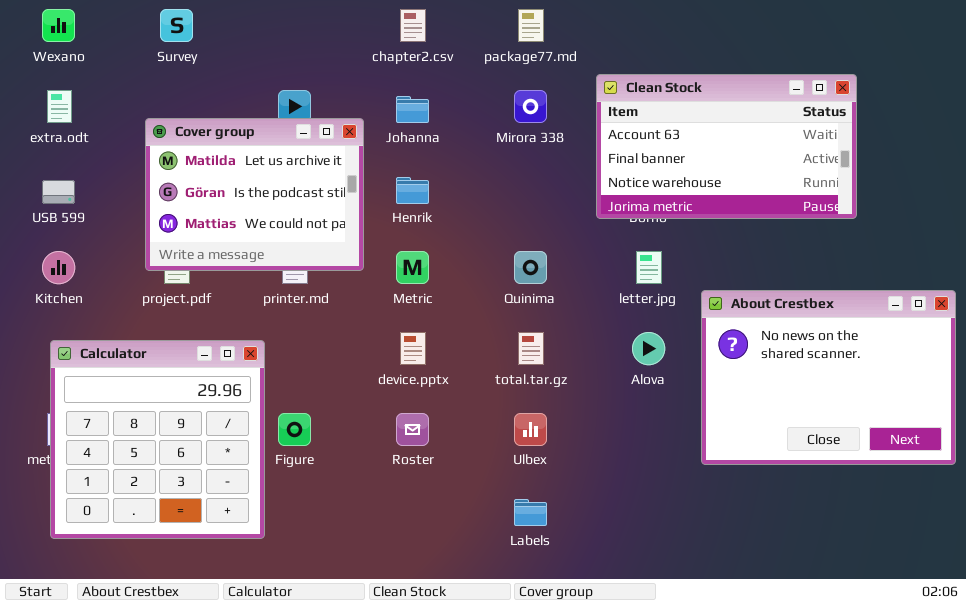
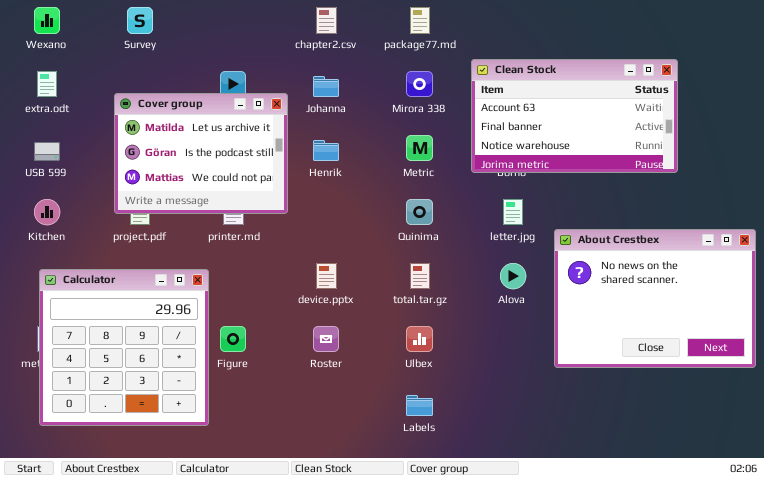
Metric: [396,251,429,284] -> [406,135,433,161], moved

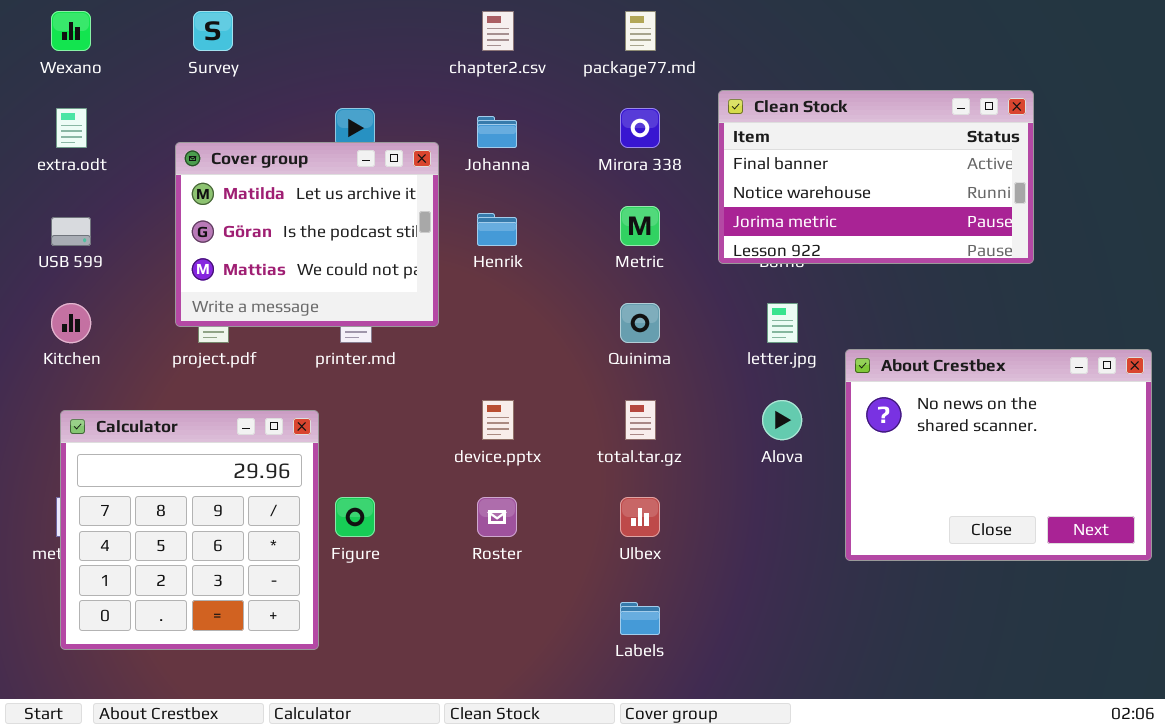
Clean Stock: [471,59,678,173] -> [718,90,1034,264], scrolled down 1 row

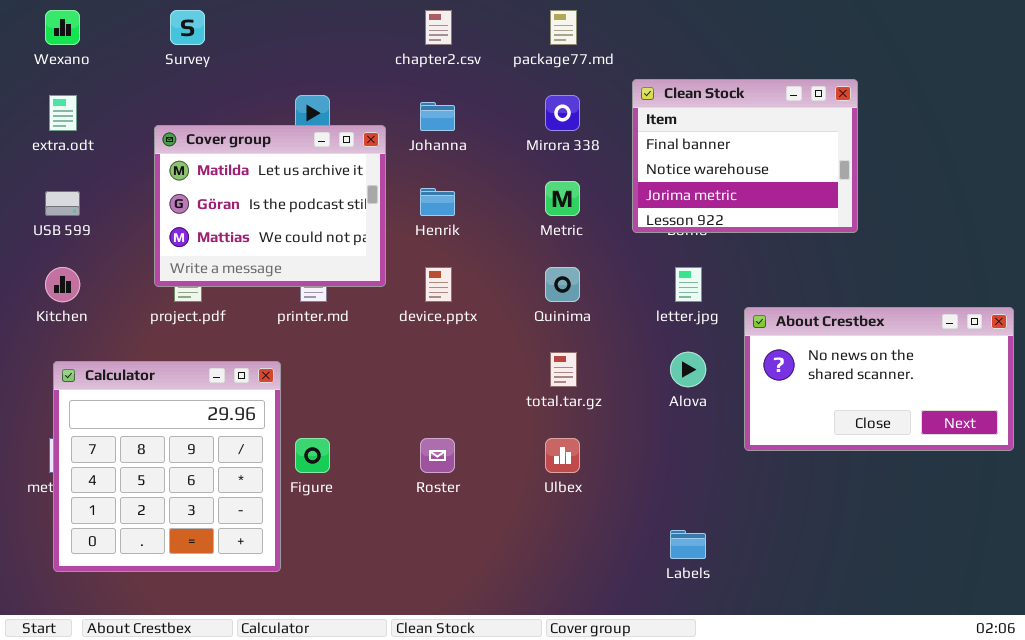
Clean Stock: [718,90,1034,264] -> [632,79,858,233], resized
About Crestbex: [845,349,1152,561] -> [744,307,1014,451], resized
device.pptx: [482,400,514,440] -> [425,267,452,302], moved
Labels: [620,602,660,635] -> [670,530,706,559], moved

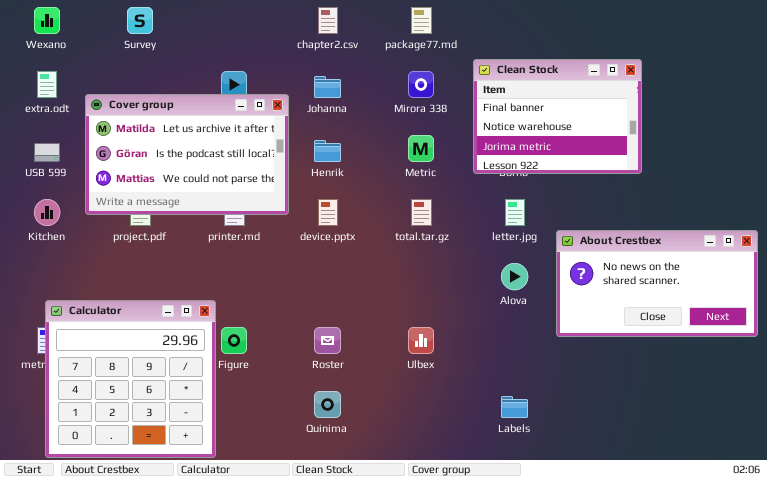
Cover group: [154,125,386,287] -> [85,94,289,215], resized
Quinima: [545,267,580,302] -> [314,391,341,418], moved
total.tar.gz: [550,352,577,387] -> [411,199,432,226], moved
Calculator: [53,361,281,572] -> [45,300,216,458], moved

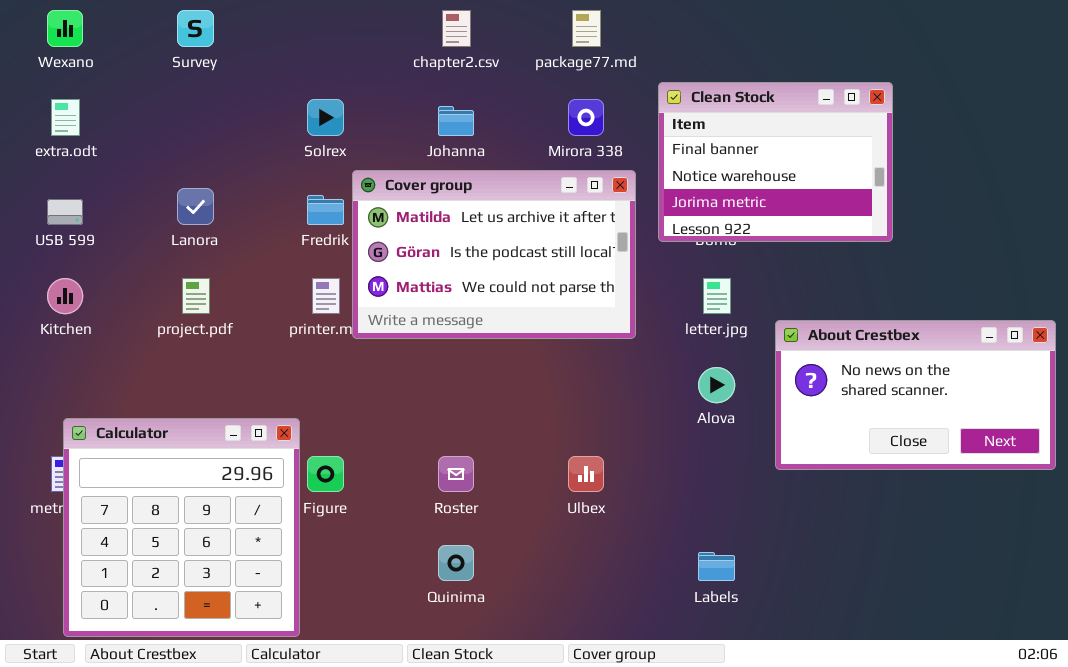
Cover group: [85,94,289,215] -> [352,170,636,339], moved

